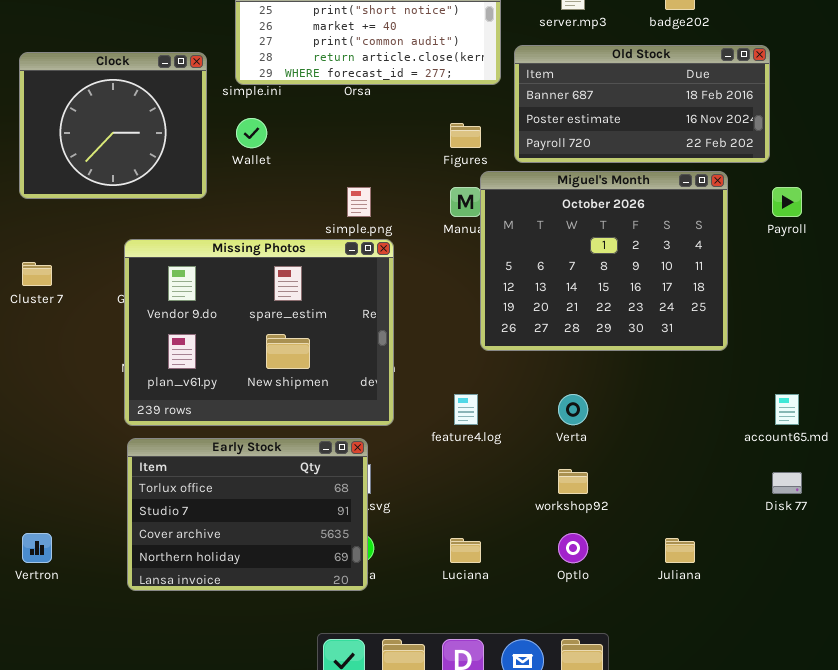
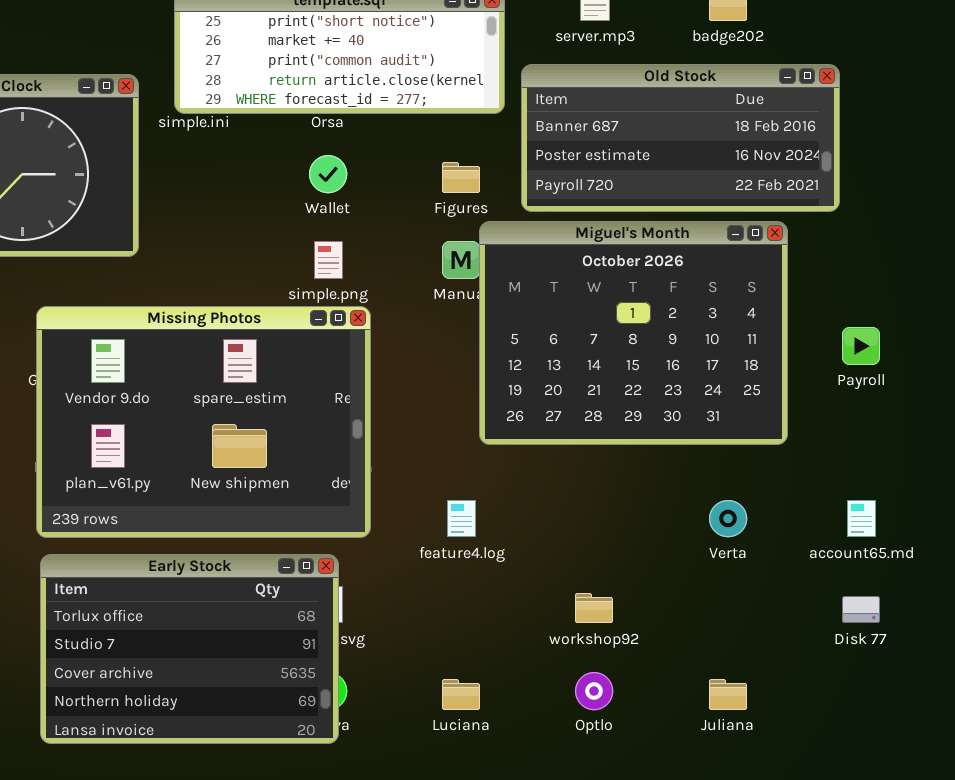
Wallet: [236,118,267,148] -> [309,155,347,193], moved
Payroll: [772,187,802,217] -> [842,327,880,365], moved
Verta: [558,394,588,425] -> [709,500,747,537], moved

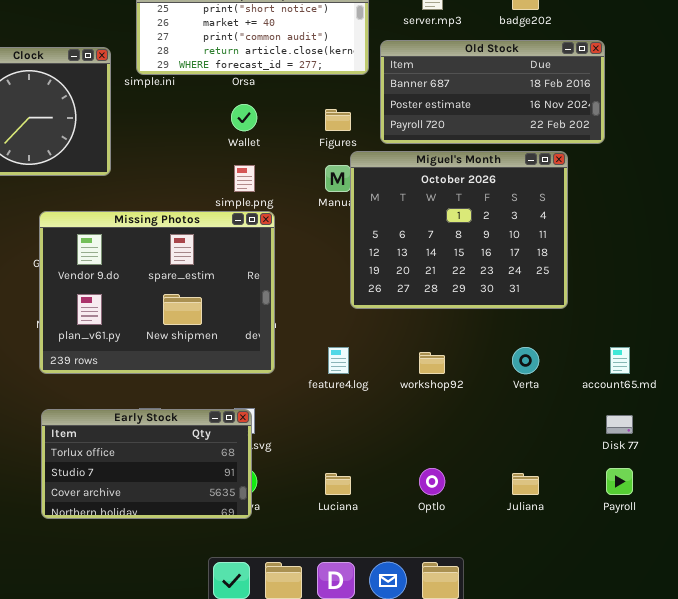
Payroll: [842,327,880,365] -> [606,468,633,495], moved
Early Stock: [40,554,339,744] -> [41,409,252,519], resized
workshop92: [575,593,613,623] -> [419,352,445,374], moved

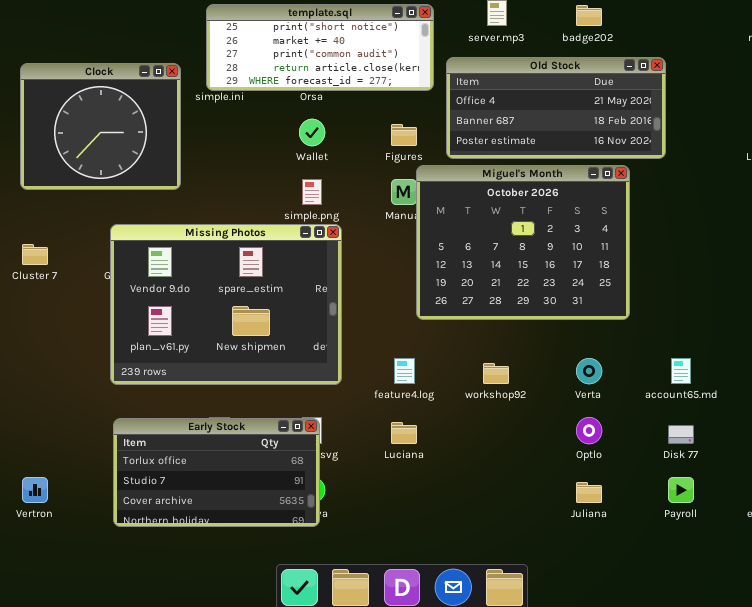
Old Stock: [380,40,605,144] -> [446,57,666,159], scrolled up 1 row
Optlo: [419,468,445,495] -> [576,417,602,444], moved
Luciana: [325,473,351,495] -> [391,422,417,444], moved

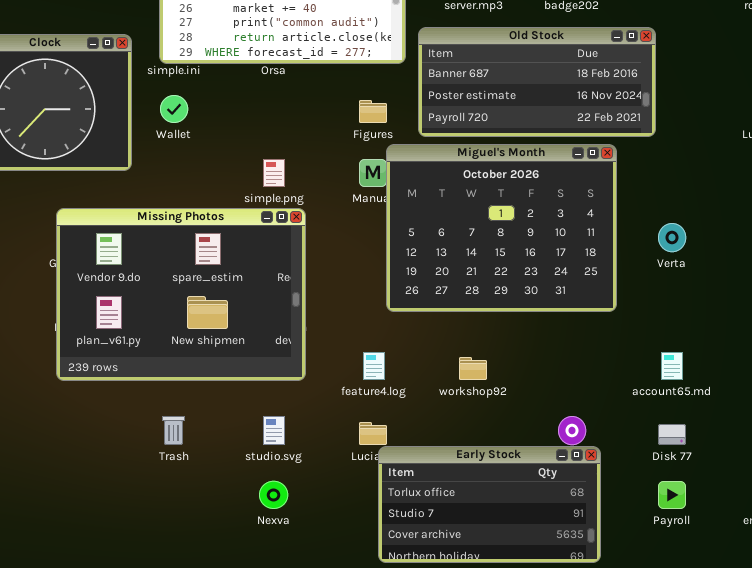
Old Stock: [446,57,666,159] -> [418,27,656,137], scrolled down 1 row
Wallet: [299,119,325,146] -> [160,95,188,123], moved
Verta: [576,358,602,384] -> [658,223,686,252], moved
Early Stock: [113,418,320,527] -> [378,446,601,563], moved

